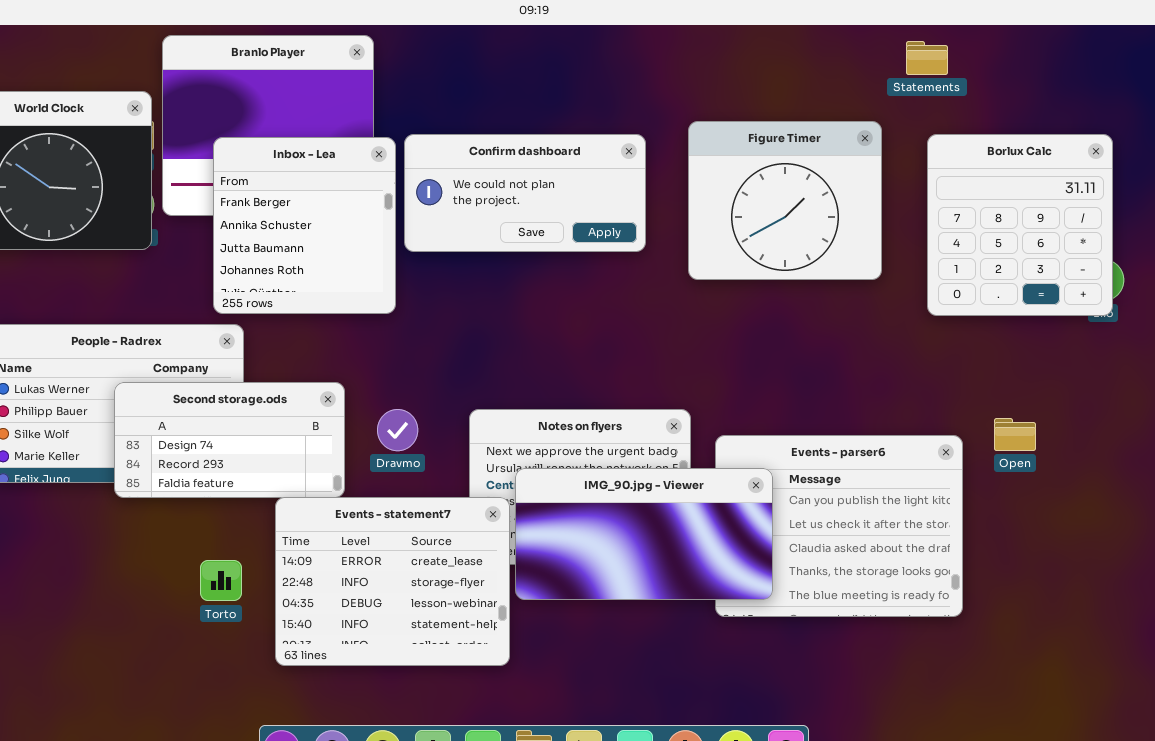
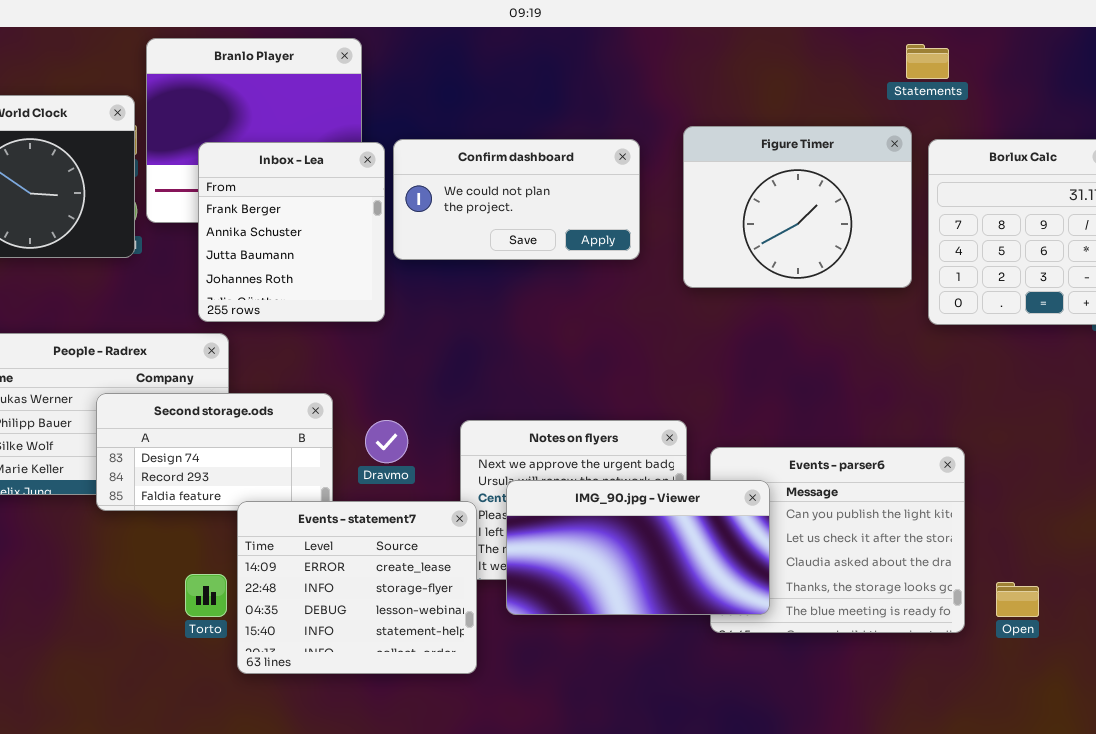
Figure Timer: [688,121,882,280] -> [683,126,912,288], resized
Open: [994,418,1036,451] -> [996,582,1039,617], moved
Events - statement7: [275,497,510,666] -> [237,501,477,674], moved

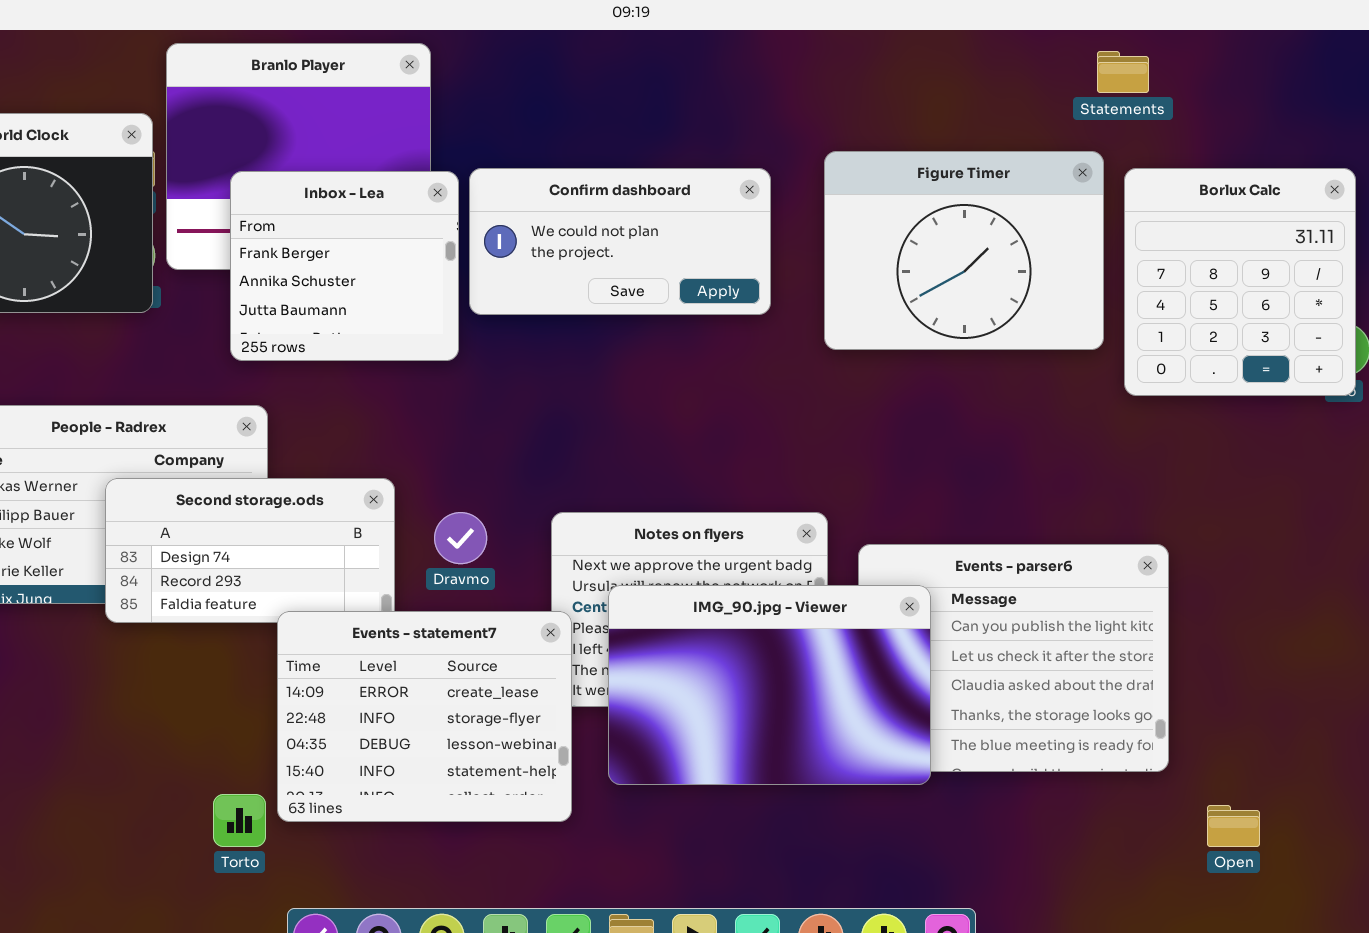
Inbox - Lea: [198,142,385,322] -> [230,171,459,361], resized
IMG_90.jpg - Viewer: [506,480,770,615] -> [608,585,931,785], resized
Torto: [185,574,227,617] -> [213,794,266,847], moved
Open: [996,582,1039,617] -> [1207,805,1260,847], moved

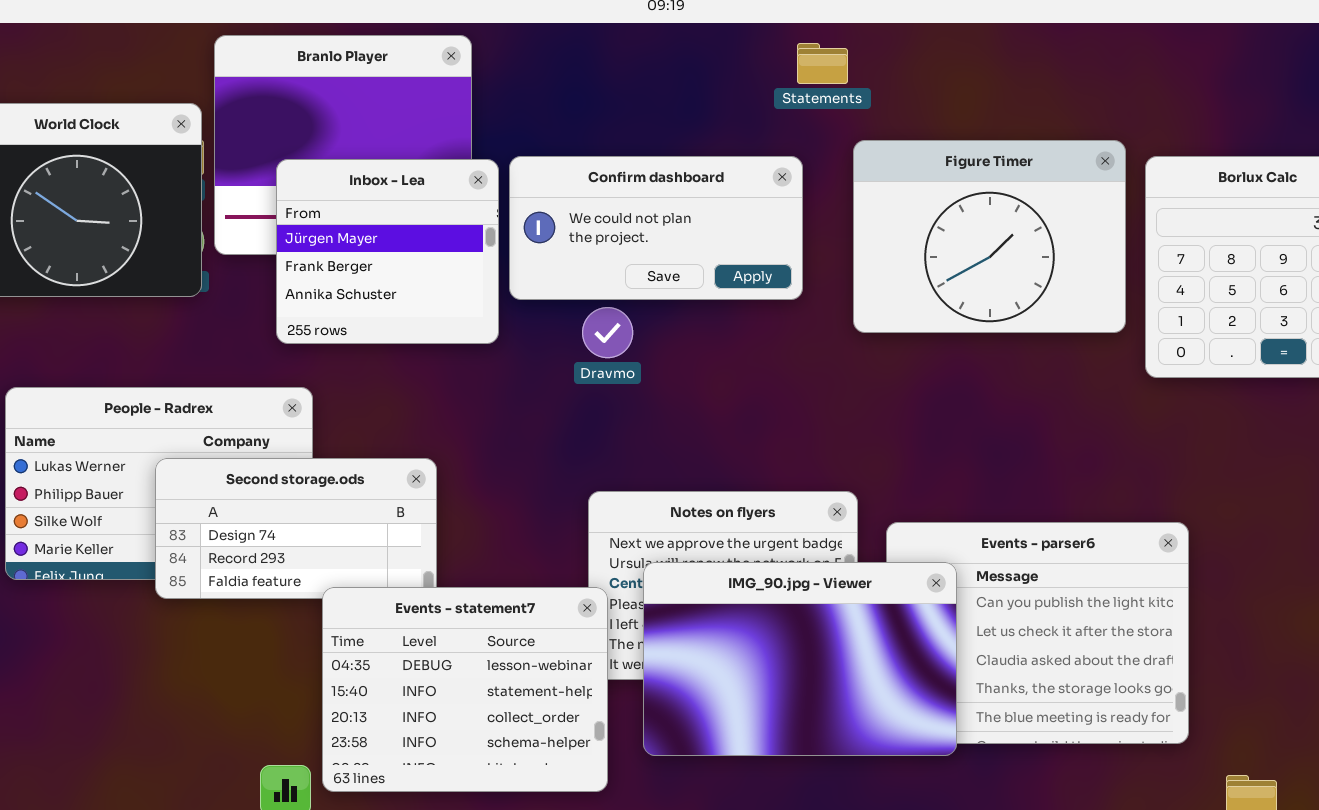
Statements: [1097,51,1149,93] -> [797,43,848,84], moved
Inbox - Lea: [230,171,459,361] -> [276,159,499,344], scrolled up 1 row
Dravmo: [434,512,487,564] -> [582,307,633,358], moved
Events - statement7: [277,611,572,822] -> [322,587,608,792], scrolled down 2 rows

